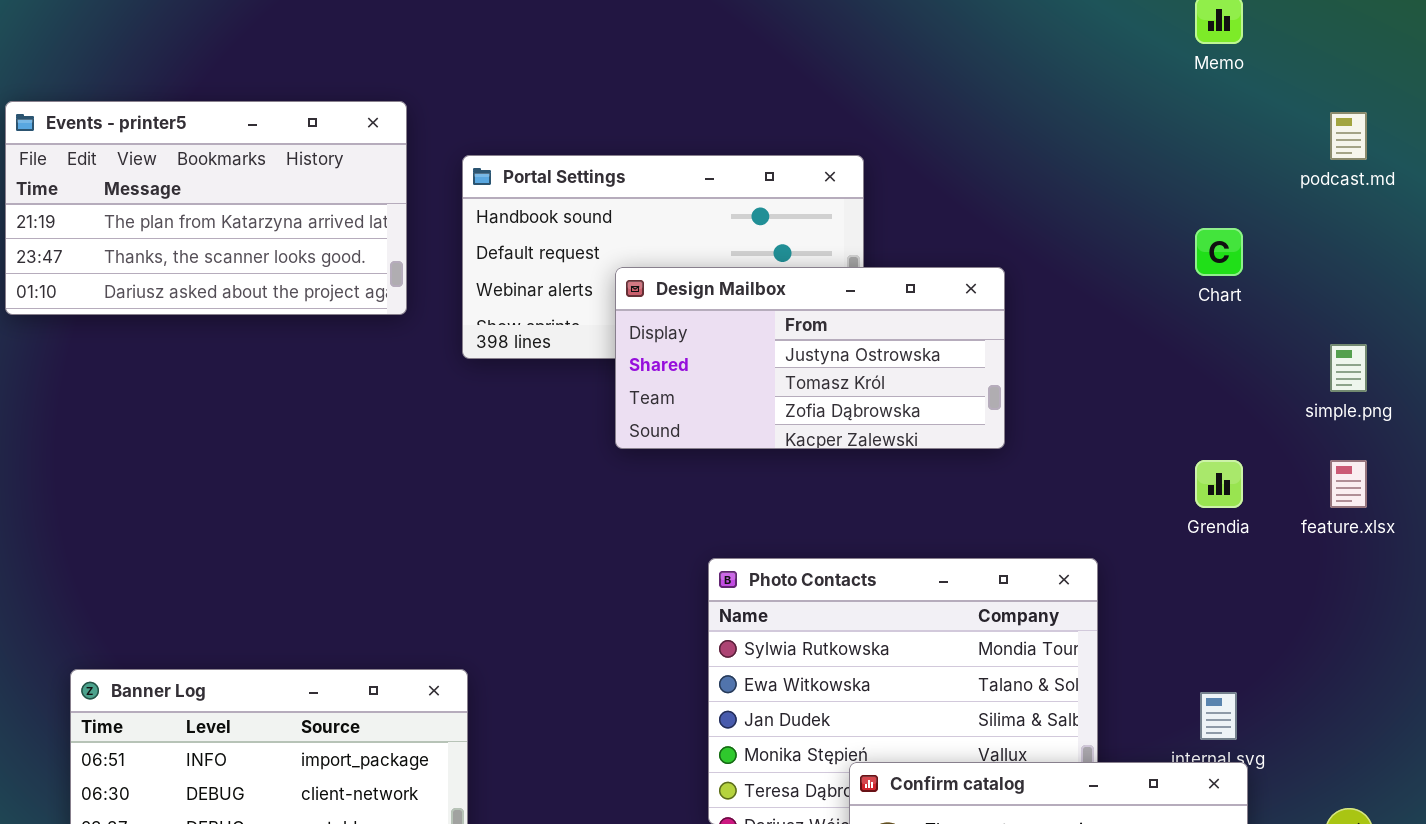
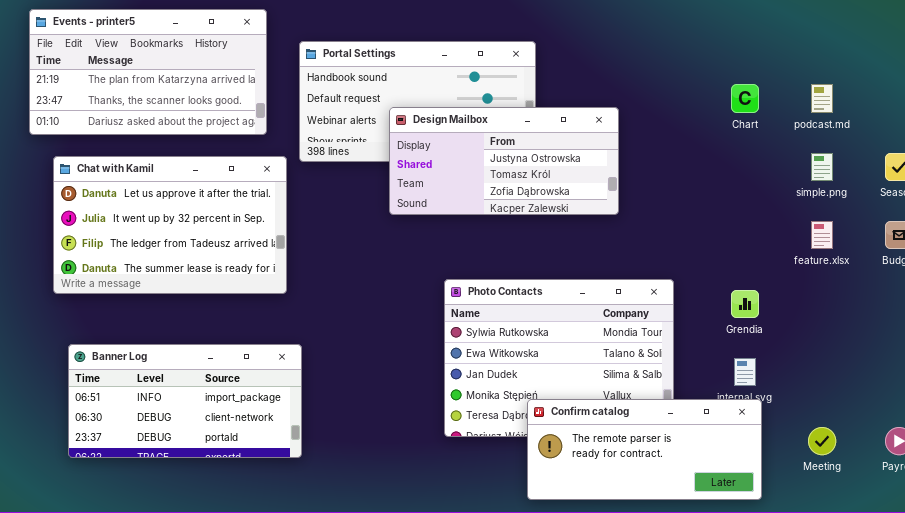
podcast.md: [1330,112,1367,160] -> [811,84,833,113], moved
Chat with Kamil: none -> [53,156,287,294], opened
Grendia: [1195,460,1243,508] -> [731,290,759,318], moved

